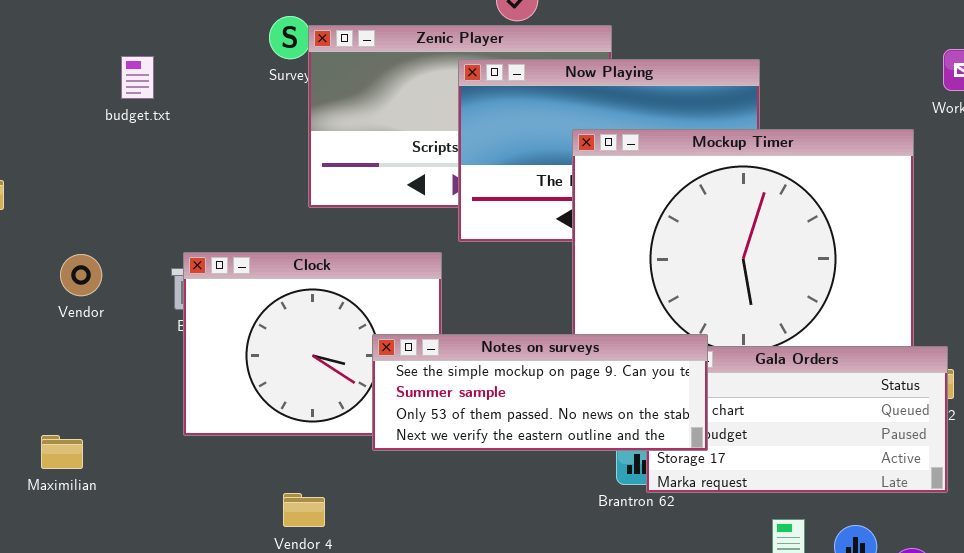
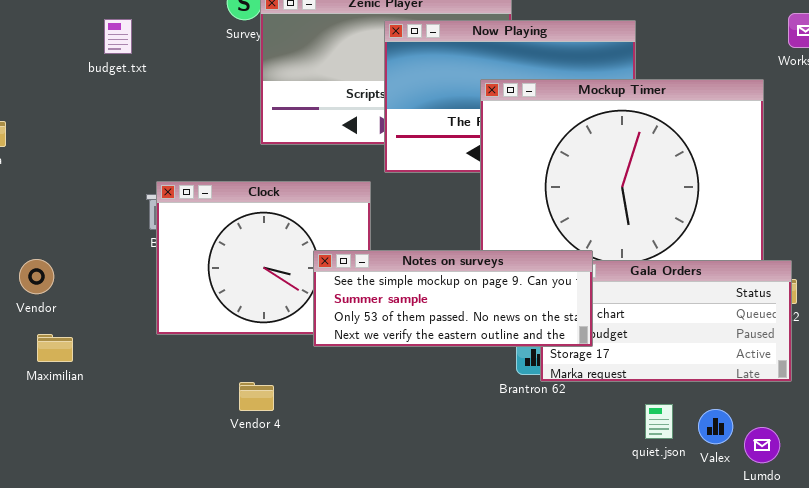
Vendor: [60,254,102,296] -> [19,259,54,294], moved

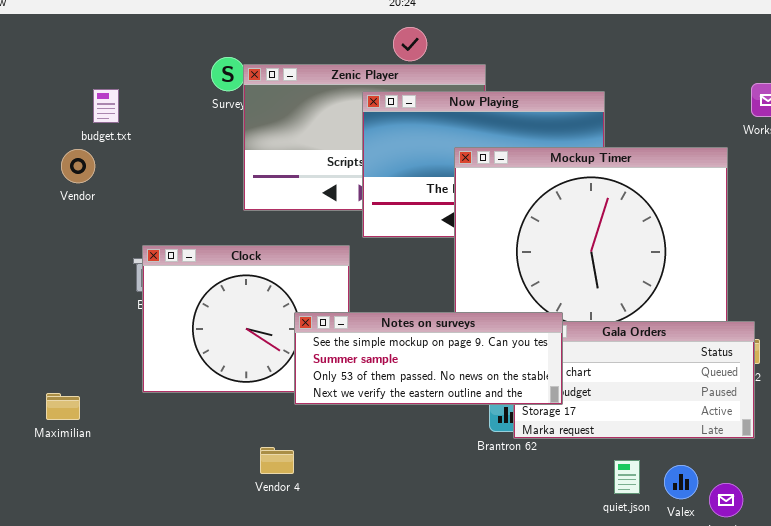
Vendor: [19,259,54,294] -> [61,149,95,183], moved
Maximilian: [37,334,73,362] -> [46,393,80,420], moved
Vendor 4: [239,382,274,411] -> [260,447,294,474], moved

